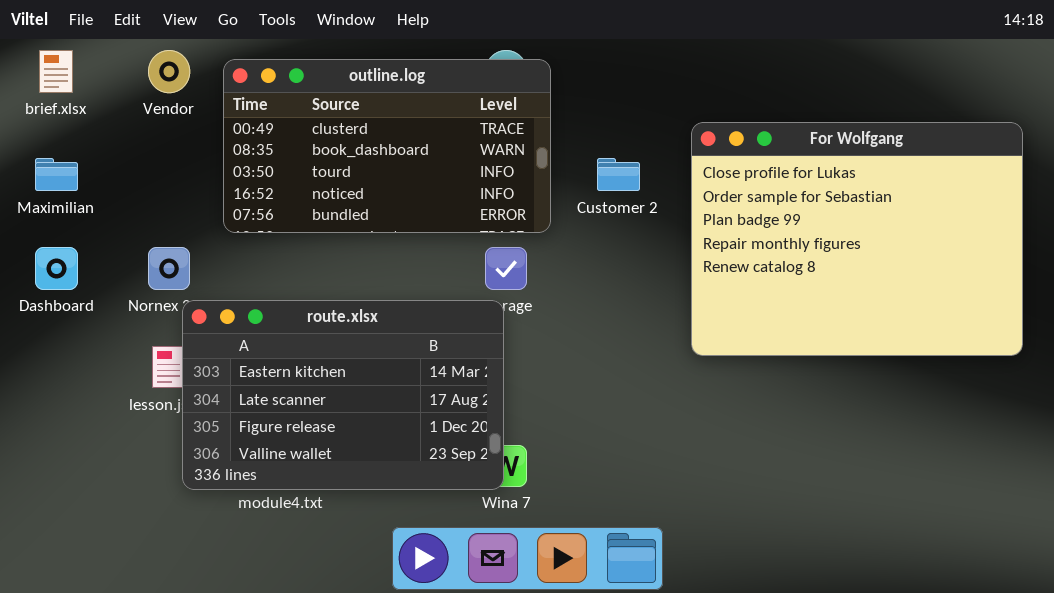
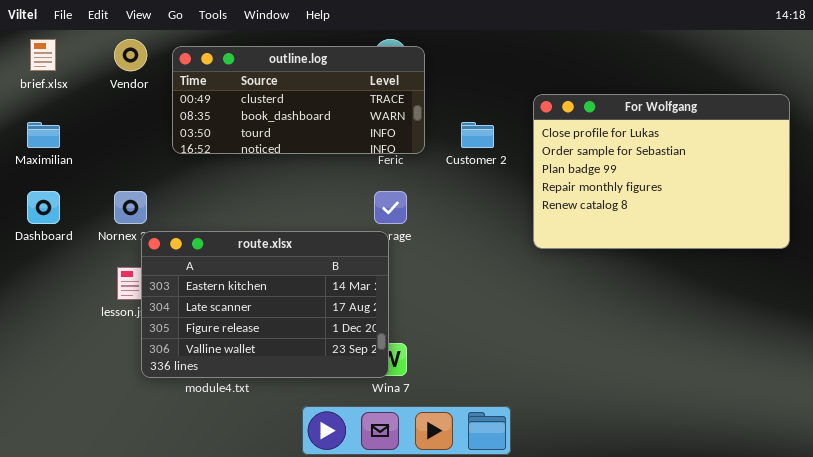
outline.log: [223,59,551,233] -> [172,46,425,154], resized
For Wolfgang: [691,122,1023,356] -> [533,94,790,249], resized

